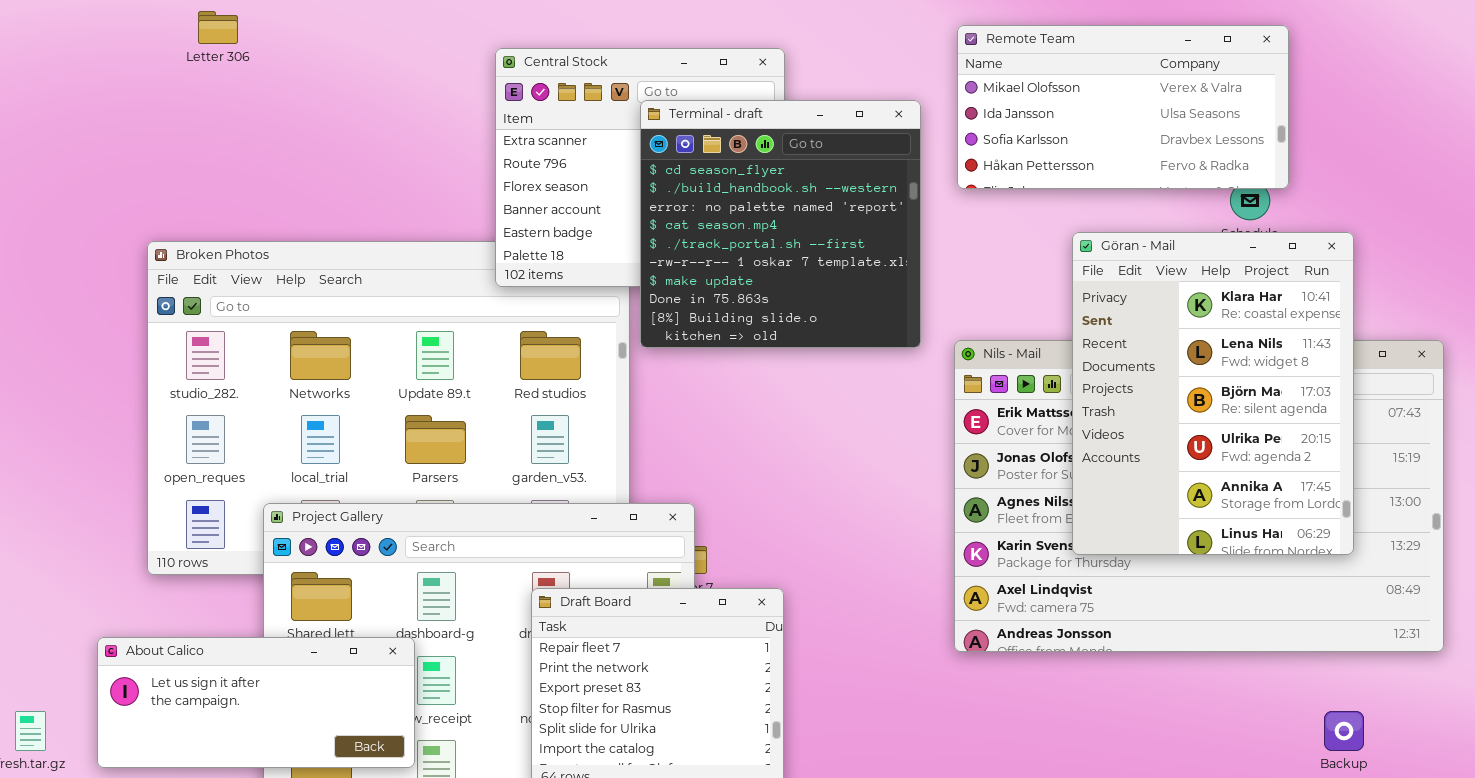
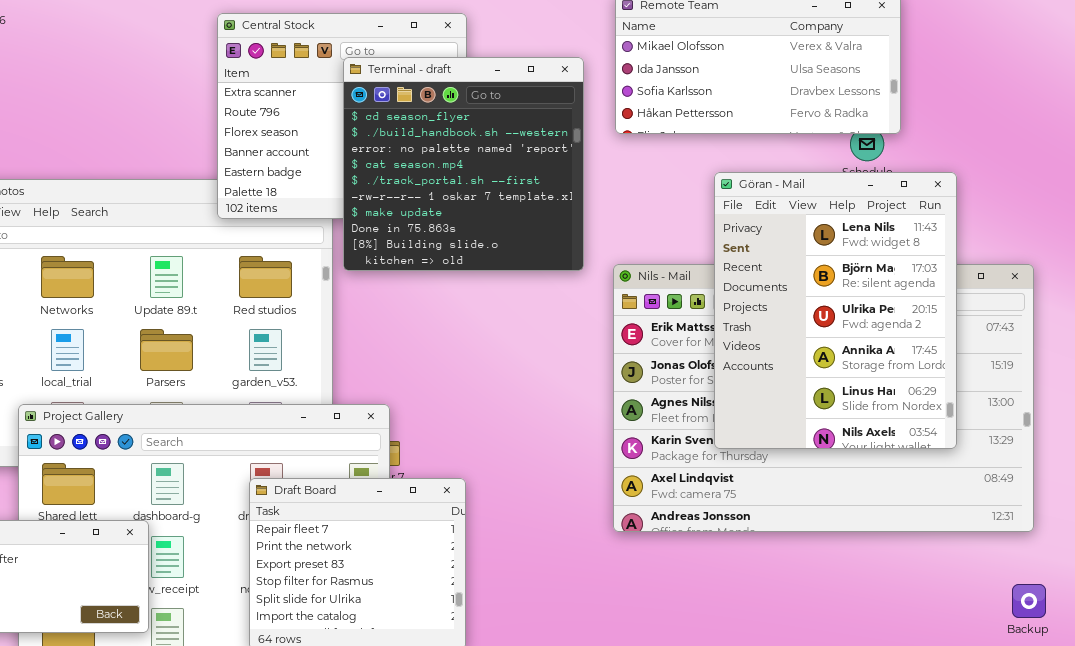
Göran - Mail: [1072,232,1354,555] -> [714,172,957,449], scrolled down 1 row
Backup: [1324,711,1364,751] -> [1012,584,1046,618], moved

